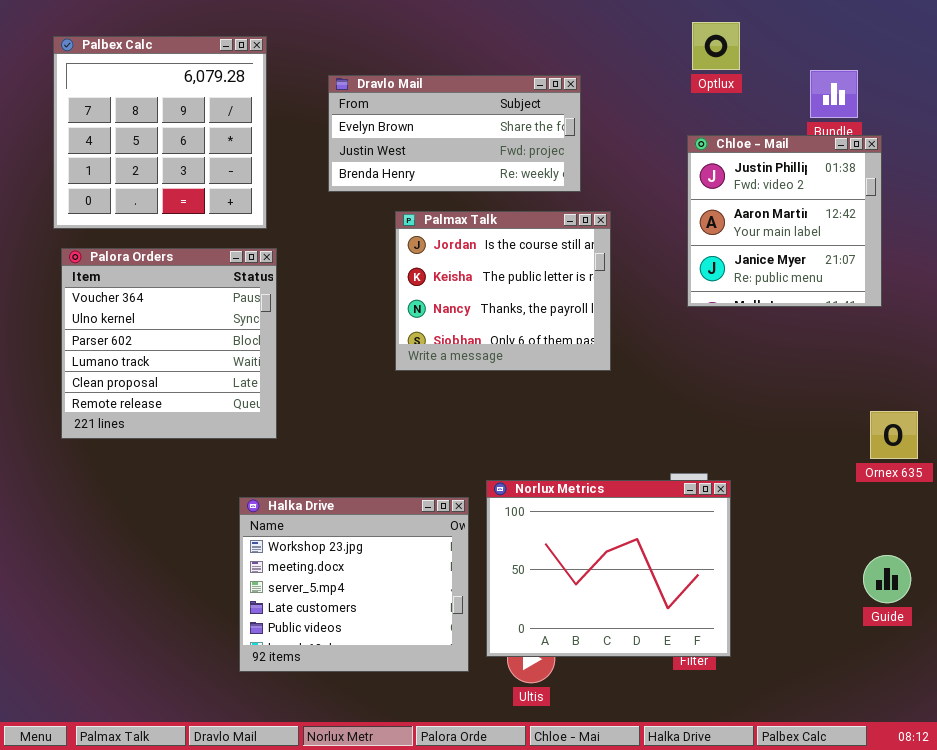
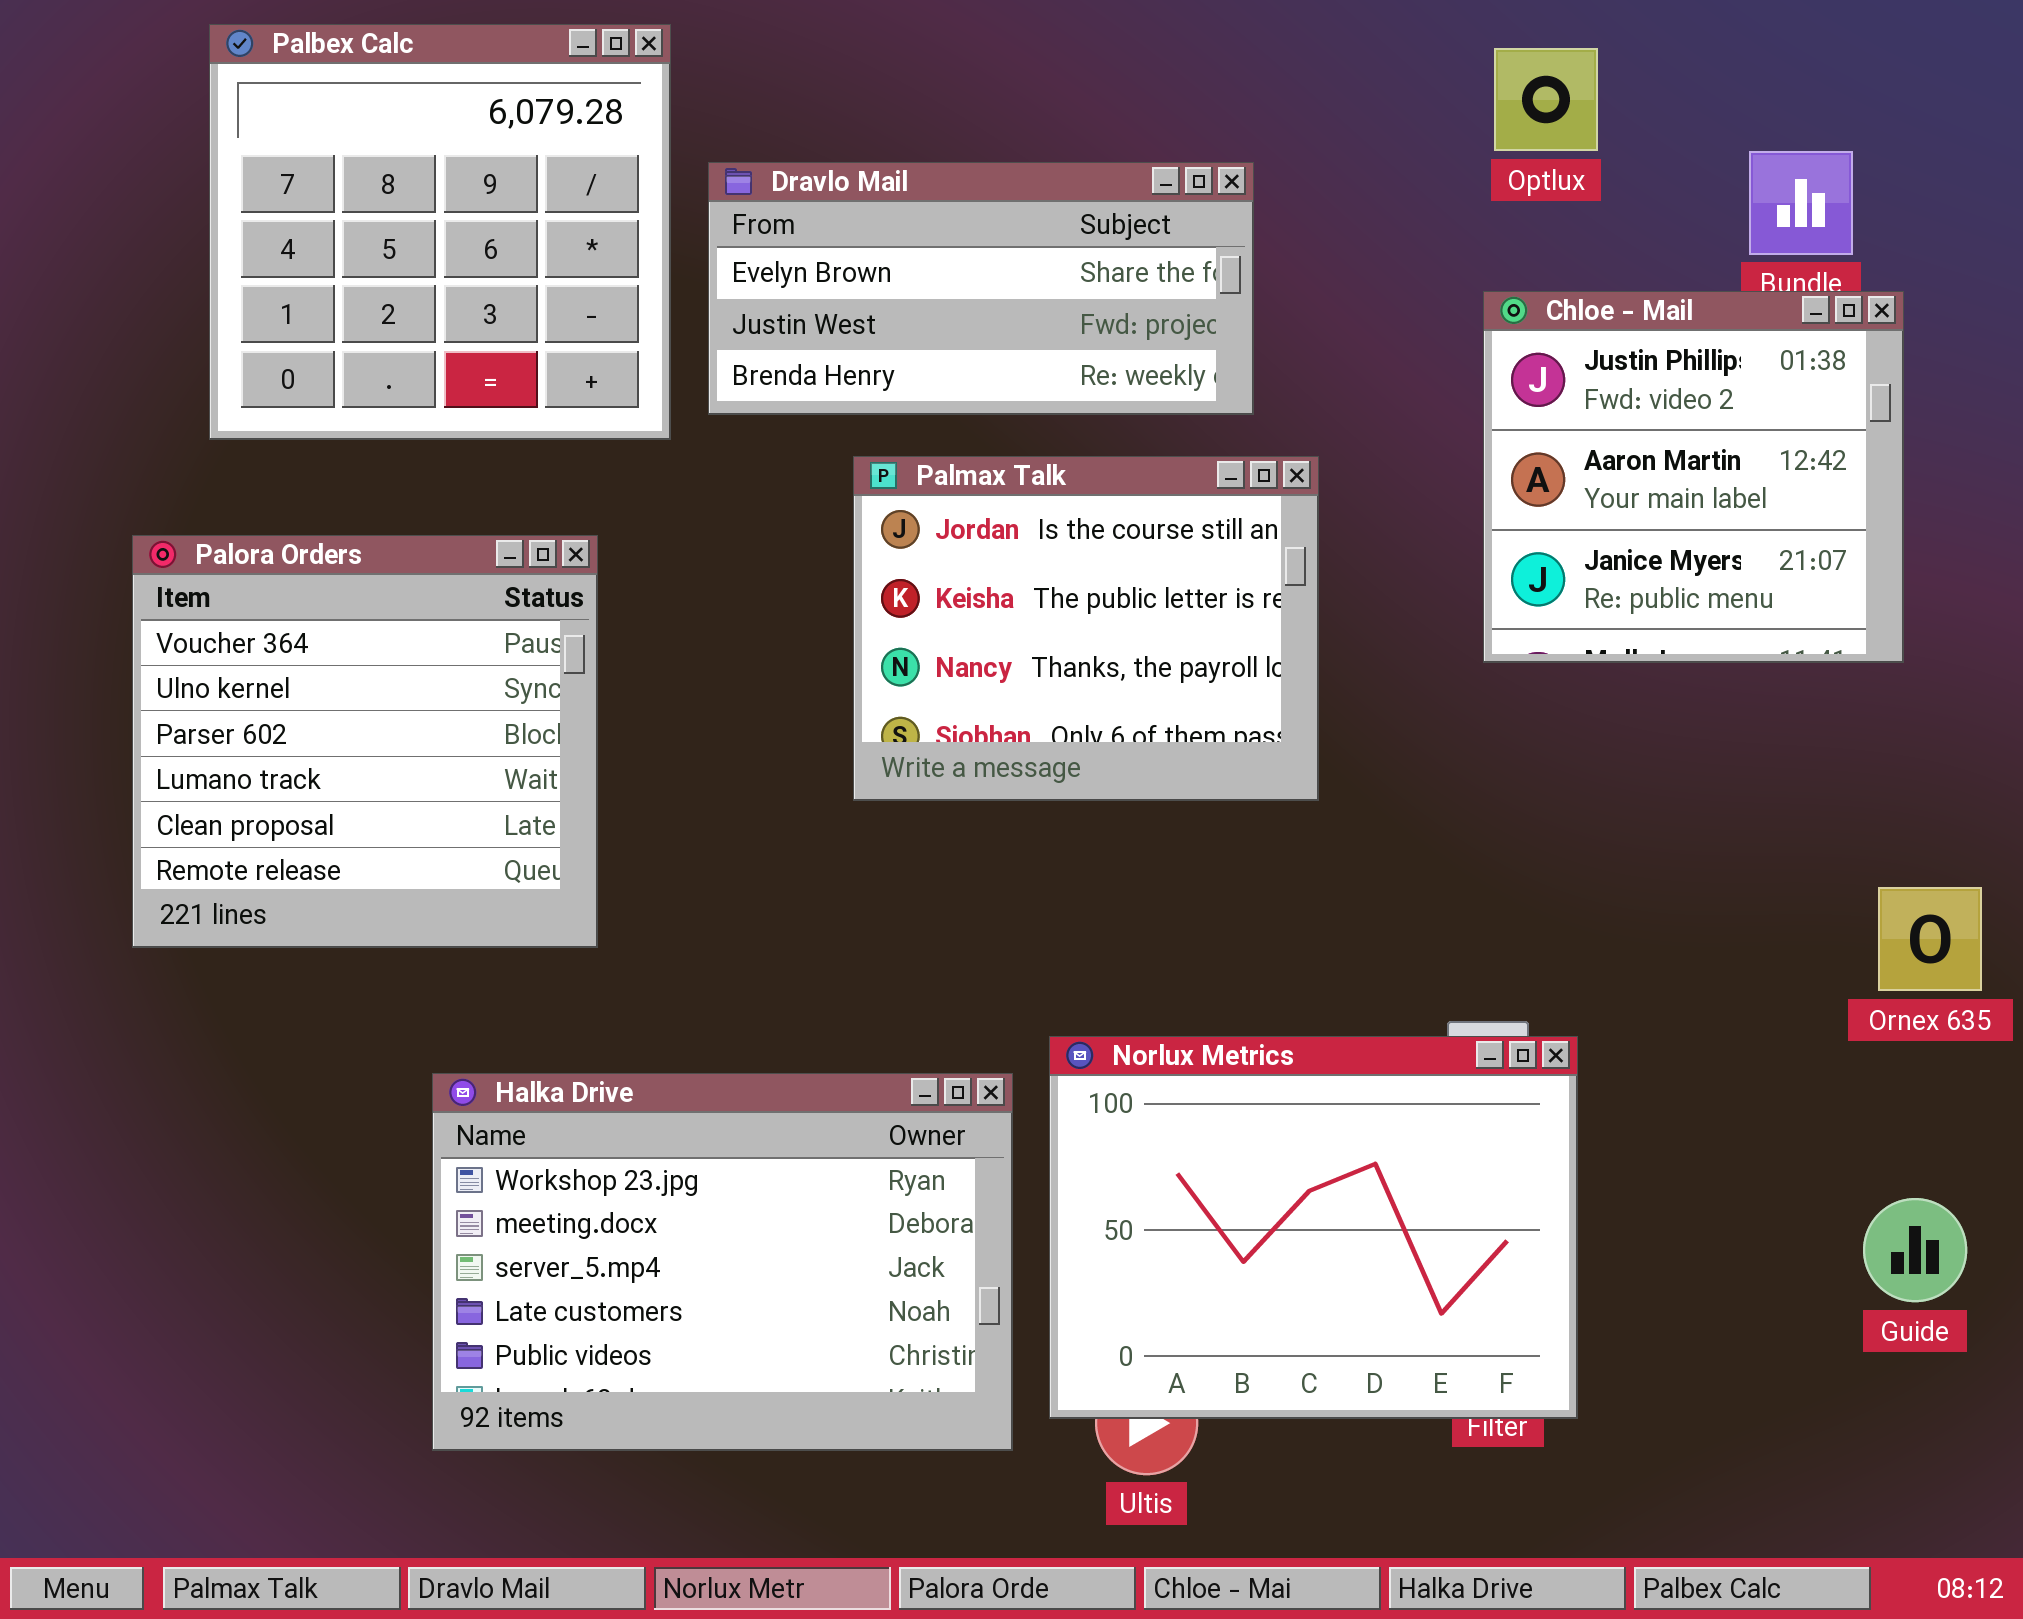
Palbex Calc: [53,36,267,229] -> [209,24,671,440], moved
Halka Drive: [239,497,469,672] -> [432,1073,1013,1451], resized

